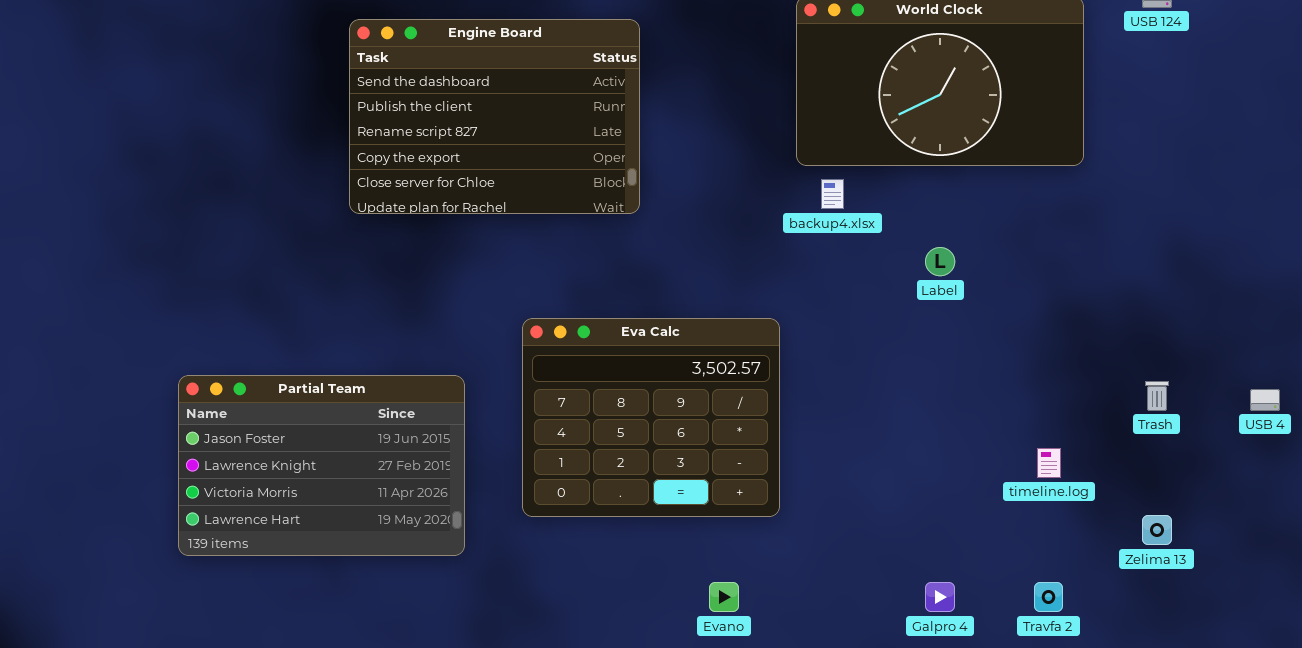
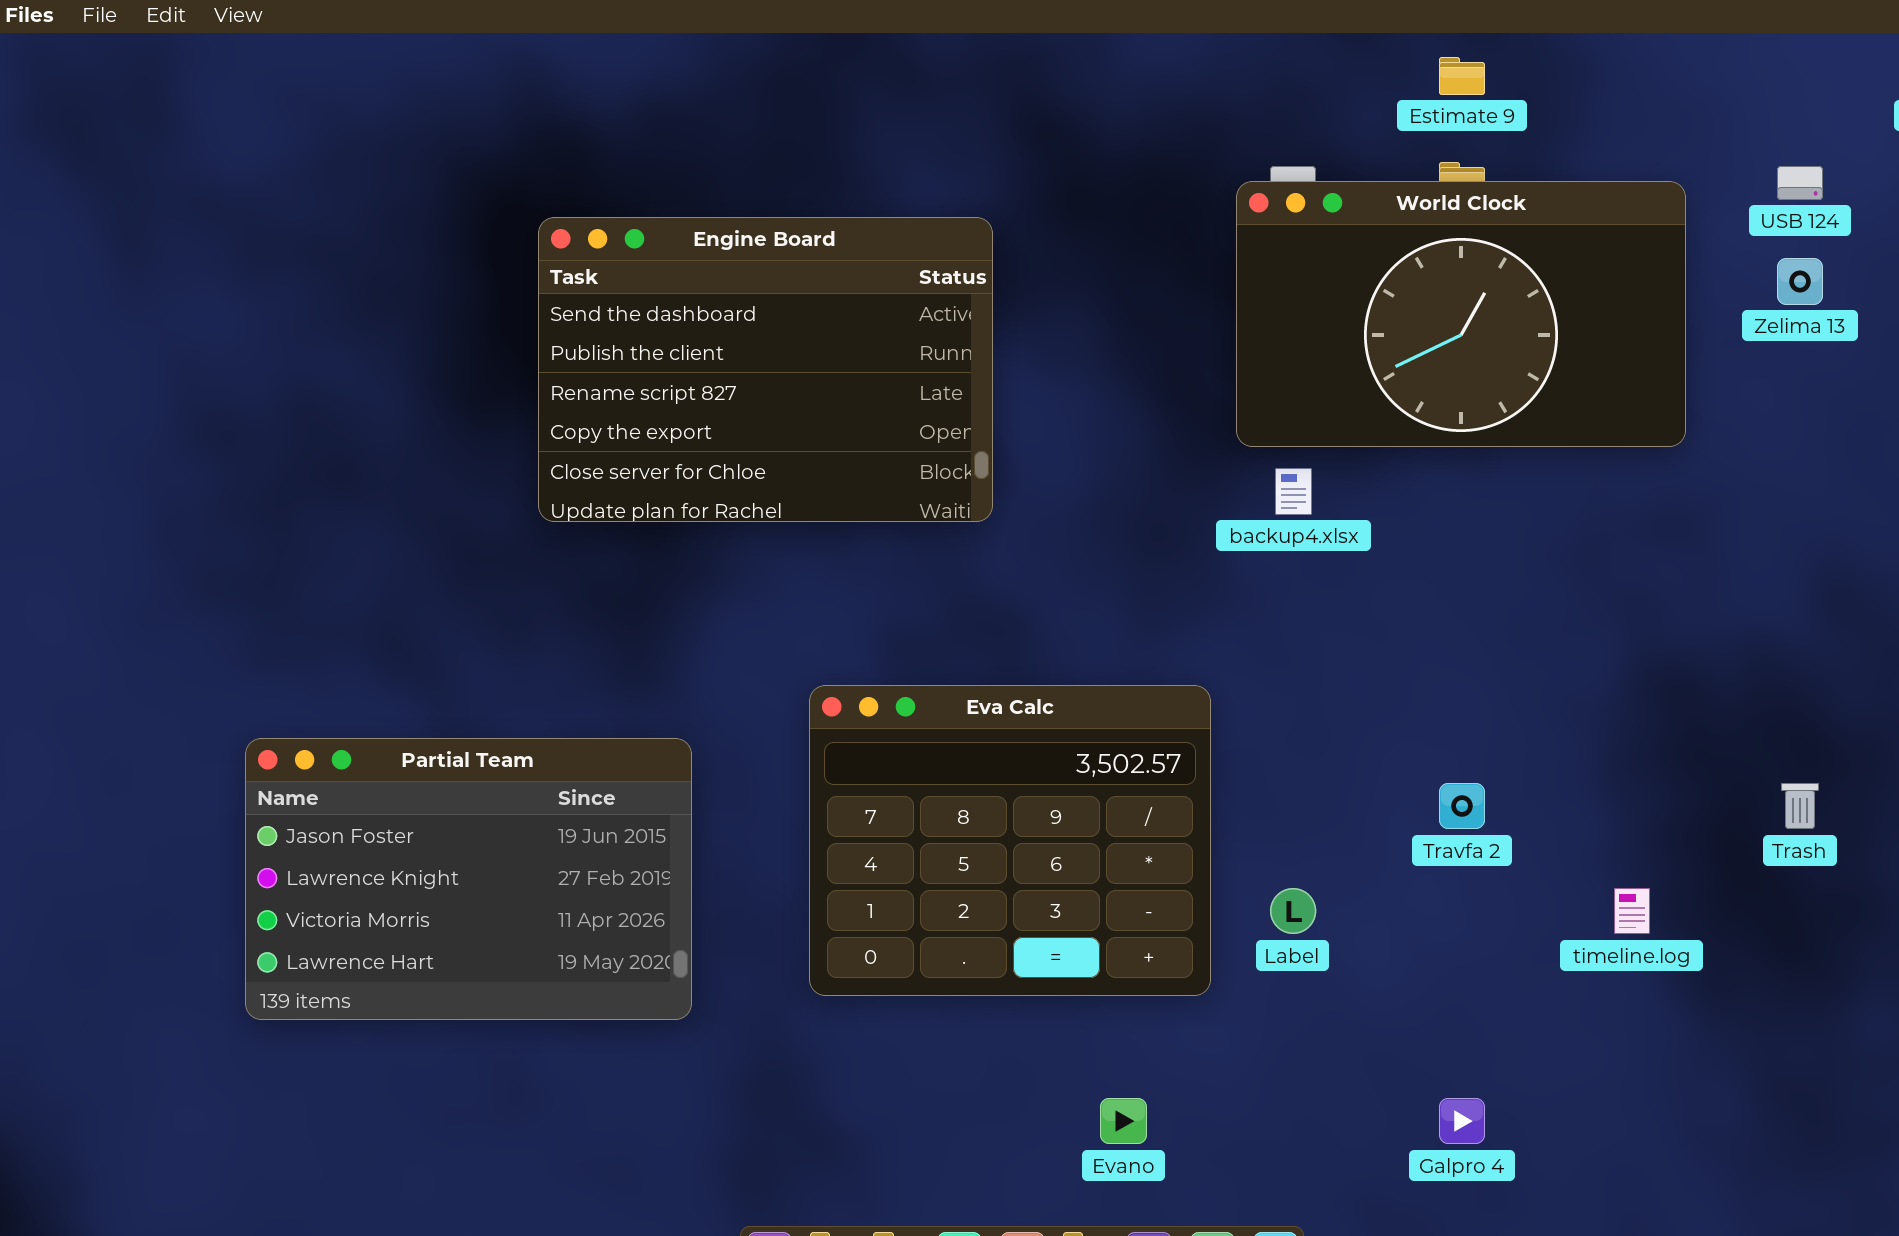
Label: [925,247,955,276] -> [1270,888,1316,934], moved
Partial Team: [178,375,465,556] -> [245,738,692,1020], moved
Zelima 13: [1142,515,1172,545] -> [1777,258,1823,305], moved
Travfa 2: [1034,582,1063,612] -> [1439,783,1485,829], moved

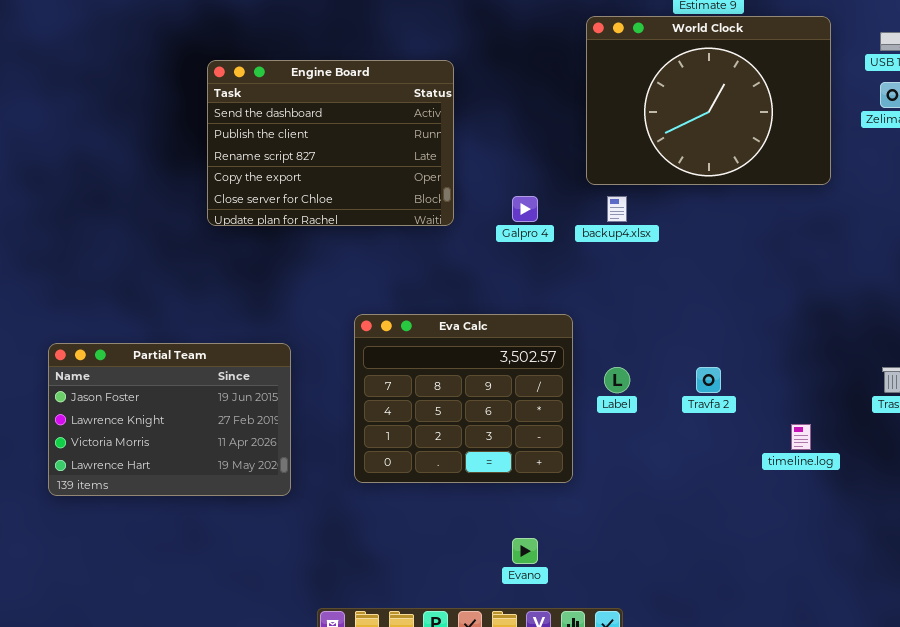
World Clock: [1236,181,1686,447] -> [586,16,831,185], resized
Label: [1270,888,1316,934] -> [604,367,630,393], moved
Galpro 4: [1439,1098,1485,1144] -> [512,196,538,222], moved

